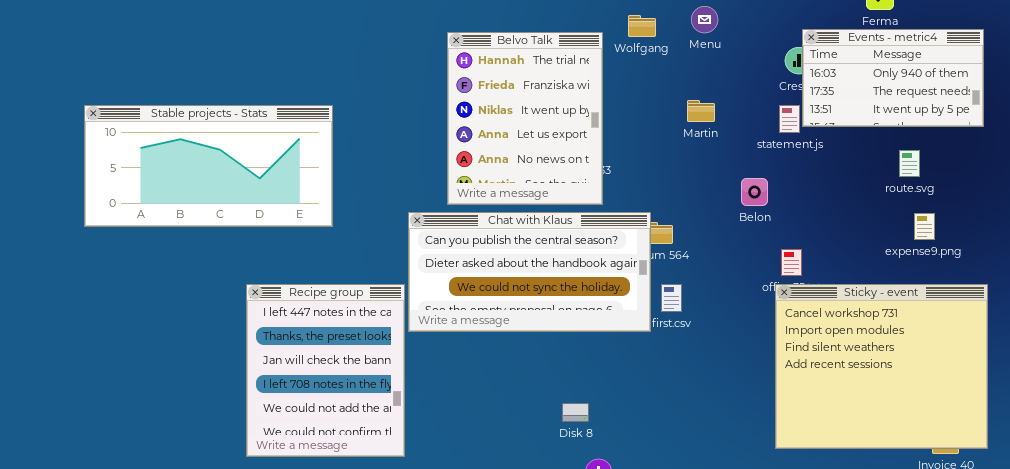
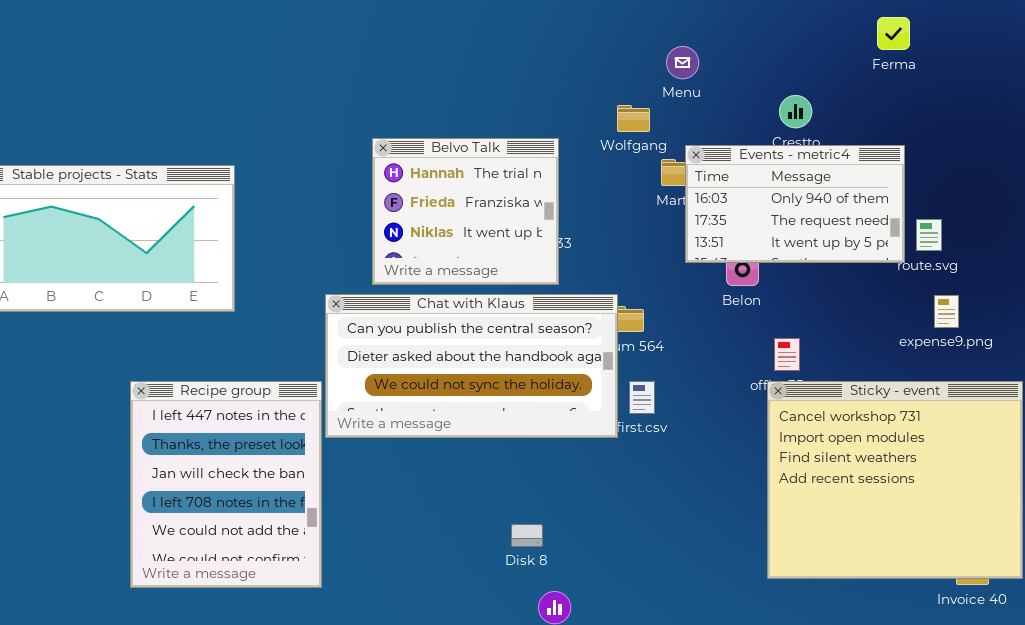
Wolfgang: [628,15,656,37] -> [617,105,650,132], moved
Events - metric4: [802,29,984,127] -> [685,145,905,263], moved
Belvo Talk: [447,32,603,205] -> [372,138,559,285], resized

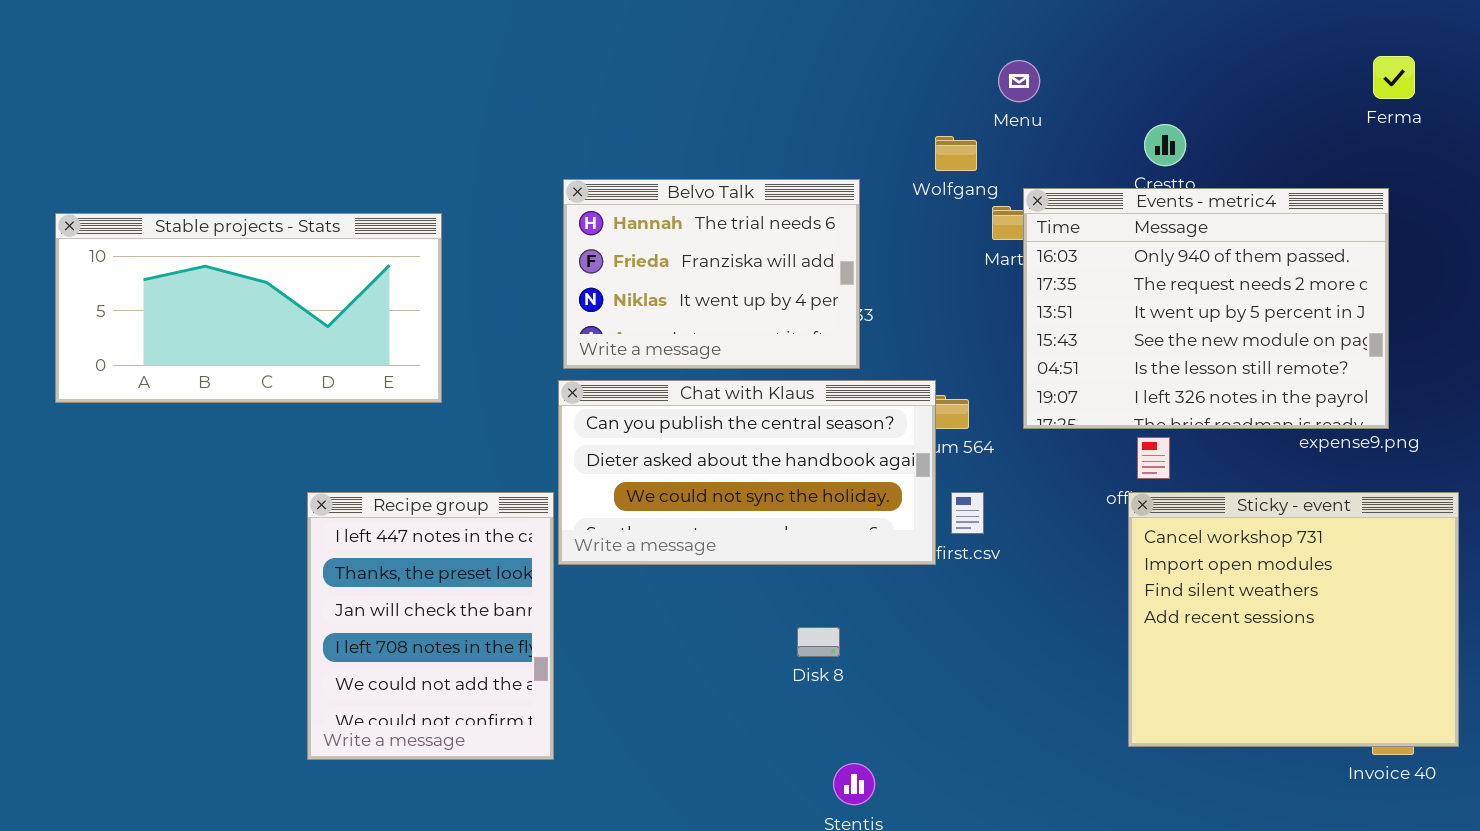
Ferma: [877,17,910,50] -> [1373,56,1415,99], moved
Belvo Talk: [372,138,559,285] -> [563,179,860,369], resized
Events - metric4: [685,145,905,263] -> [1023,188,1389,429], resized
Disk 8: [511,524,543,547] -> [797,627,840,657], moved

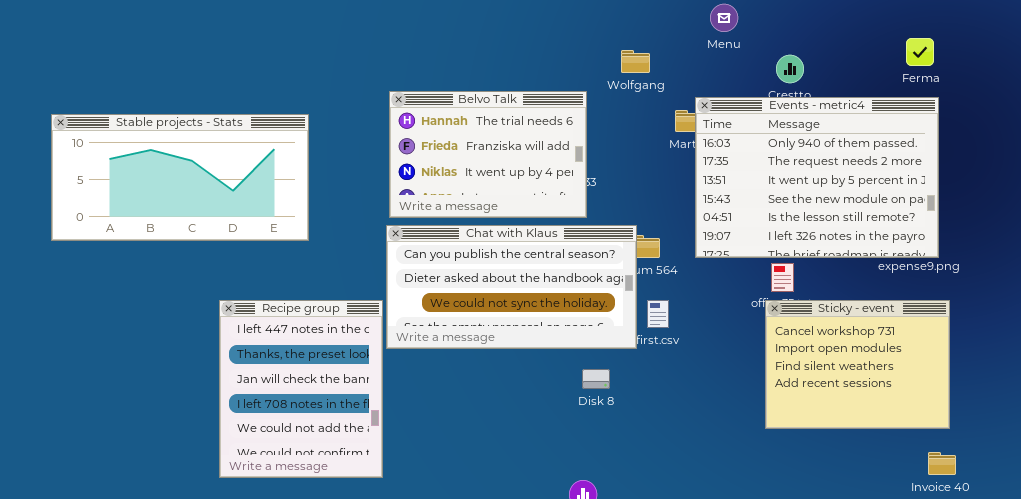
Ferma: [1373,56,1415,99] -> [906,38,934,66], moved
Menu: [998,60,1040,102] -> [710,4,738,32], moved
Wolfgang: [935,136,977,171] -> [621,50,650,73], moved
Sticky - event: [1128,492,1459,747] -> [765,300,950,429], resized
Disk 8: [797,627,840,657] -> [582,369,610,389], moved

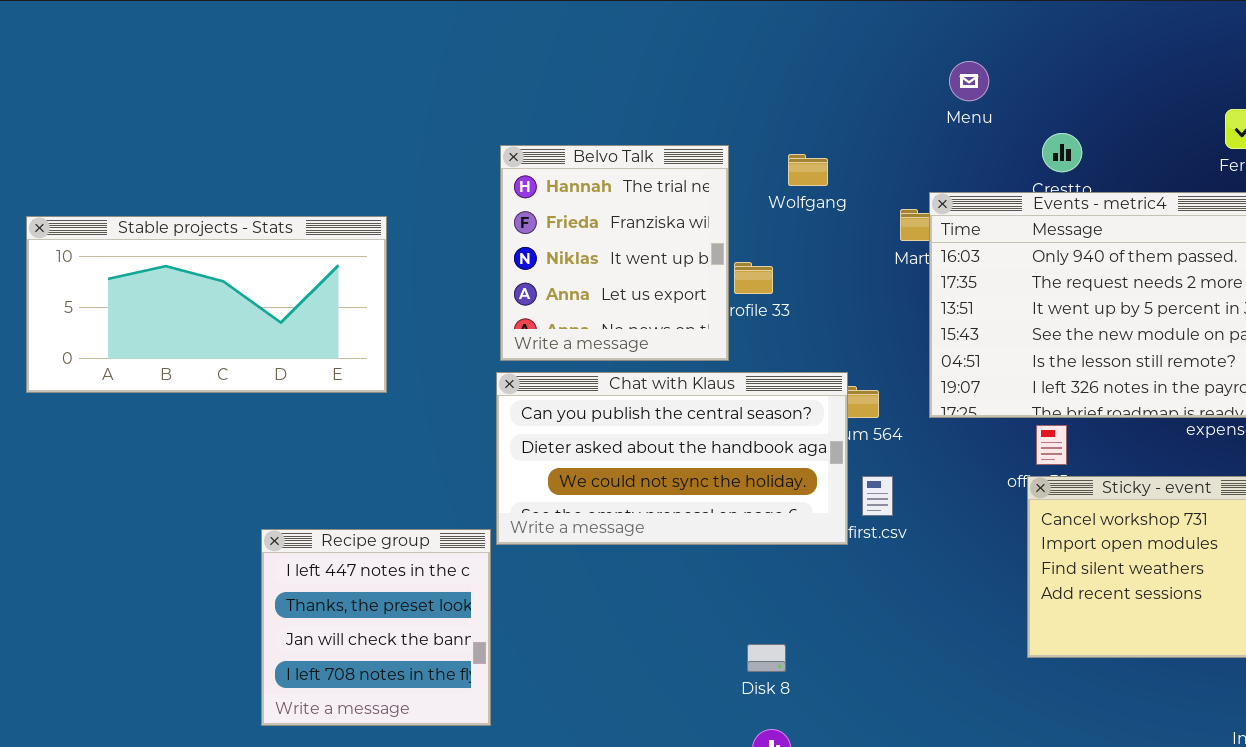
Wolfgang: [621,50,650,73] -> [788,154,828,186], moved
Belvo Talk: [389,91,587,218] -> [500,145,729,361], resized
Recipe group: [219,300,383,478] -> [261,529,491,726], resized
Disk 8: [582,369,610,389] -> [747,644,786,672], moved

